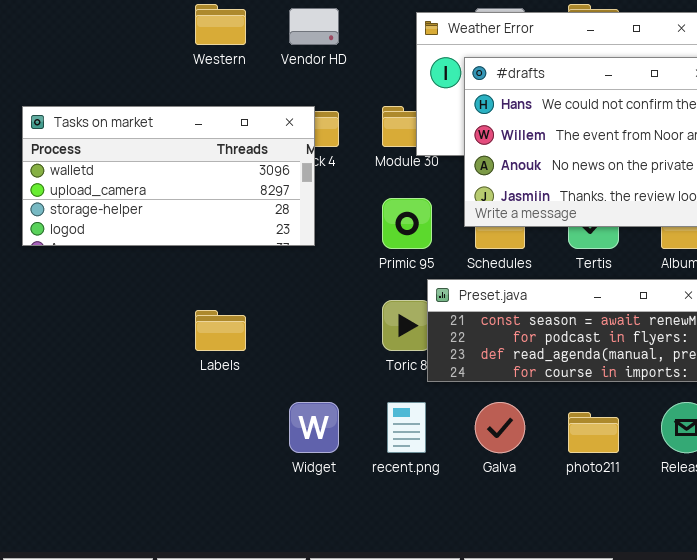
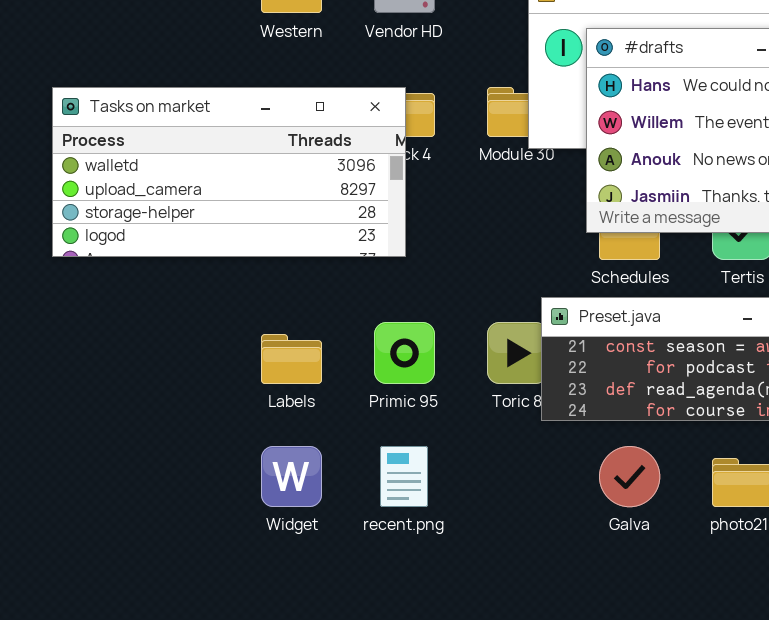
Primic 95: [382,198,432,249] -> [374,322,435,384], moved
Widget: [289,402,339,453] -> [261,446,322,507], moved
recent.png: [387,402,426,453] -> [380,446,428,507], moved

